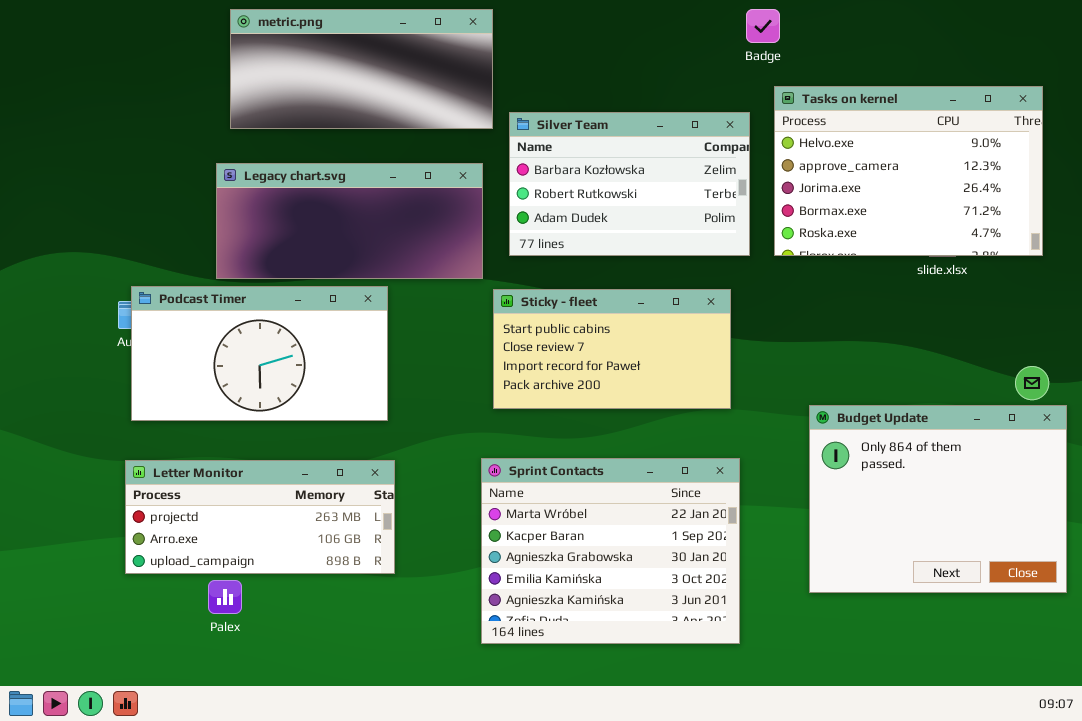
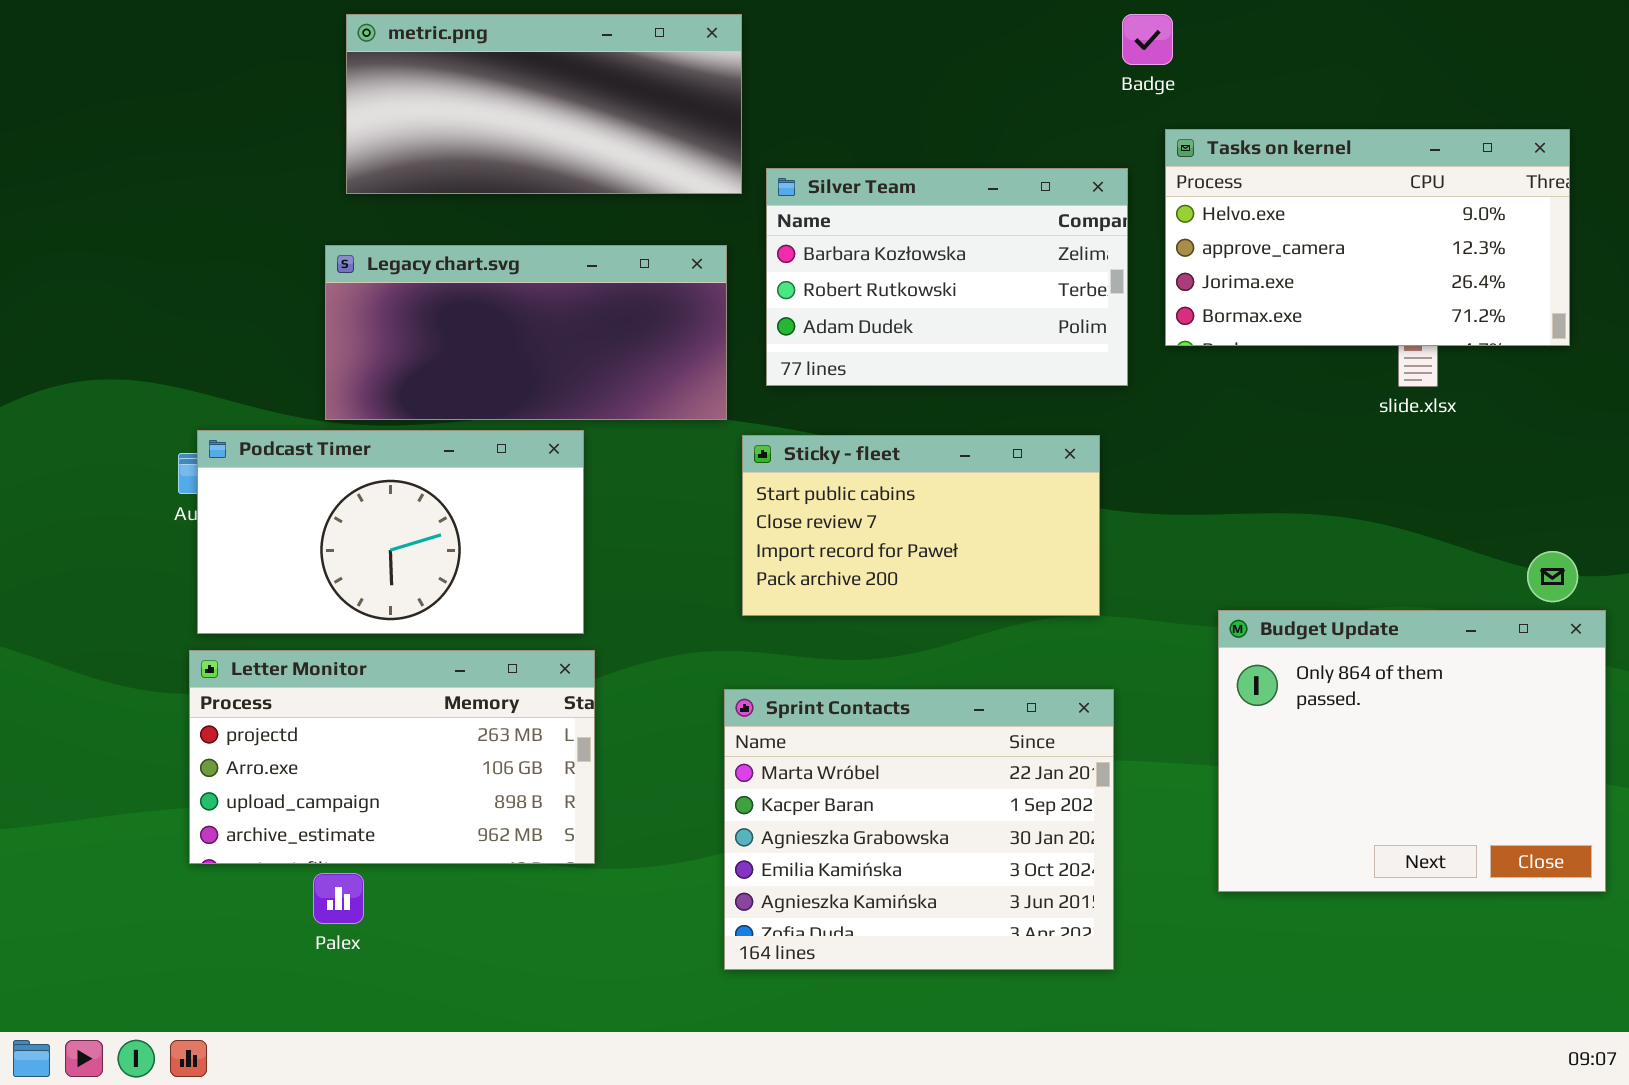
Tasks on kernel: [774,86,1043,256] -> [1165,129,1570,346], resized
Letter Monitor: [125,460,395,574] -> [189,650,595,864], resized

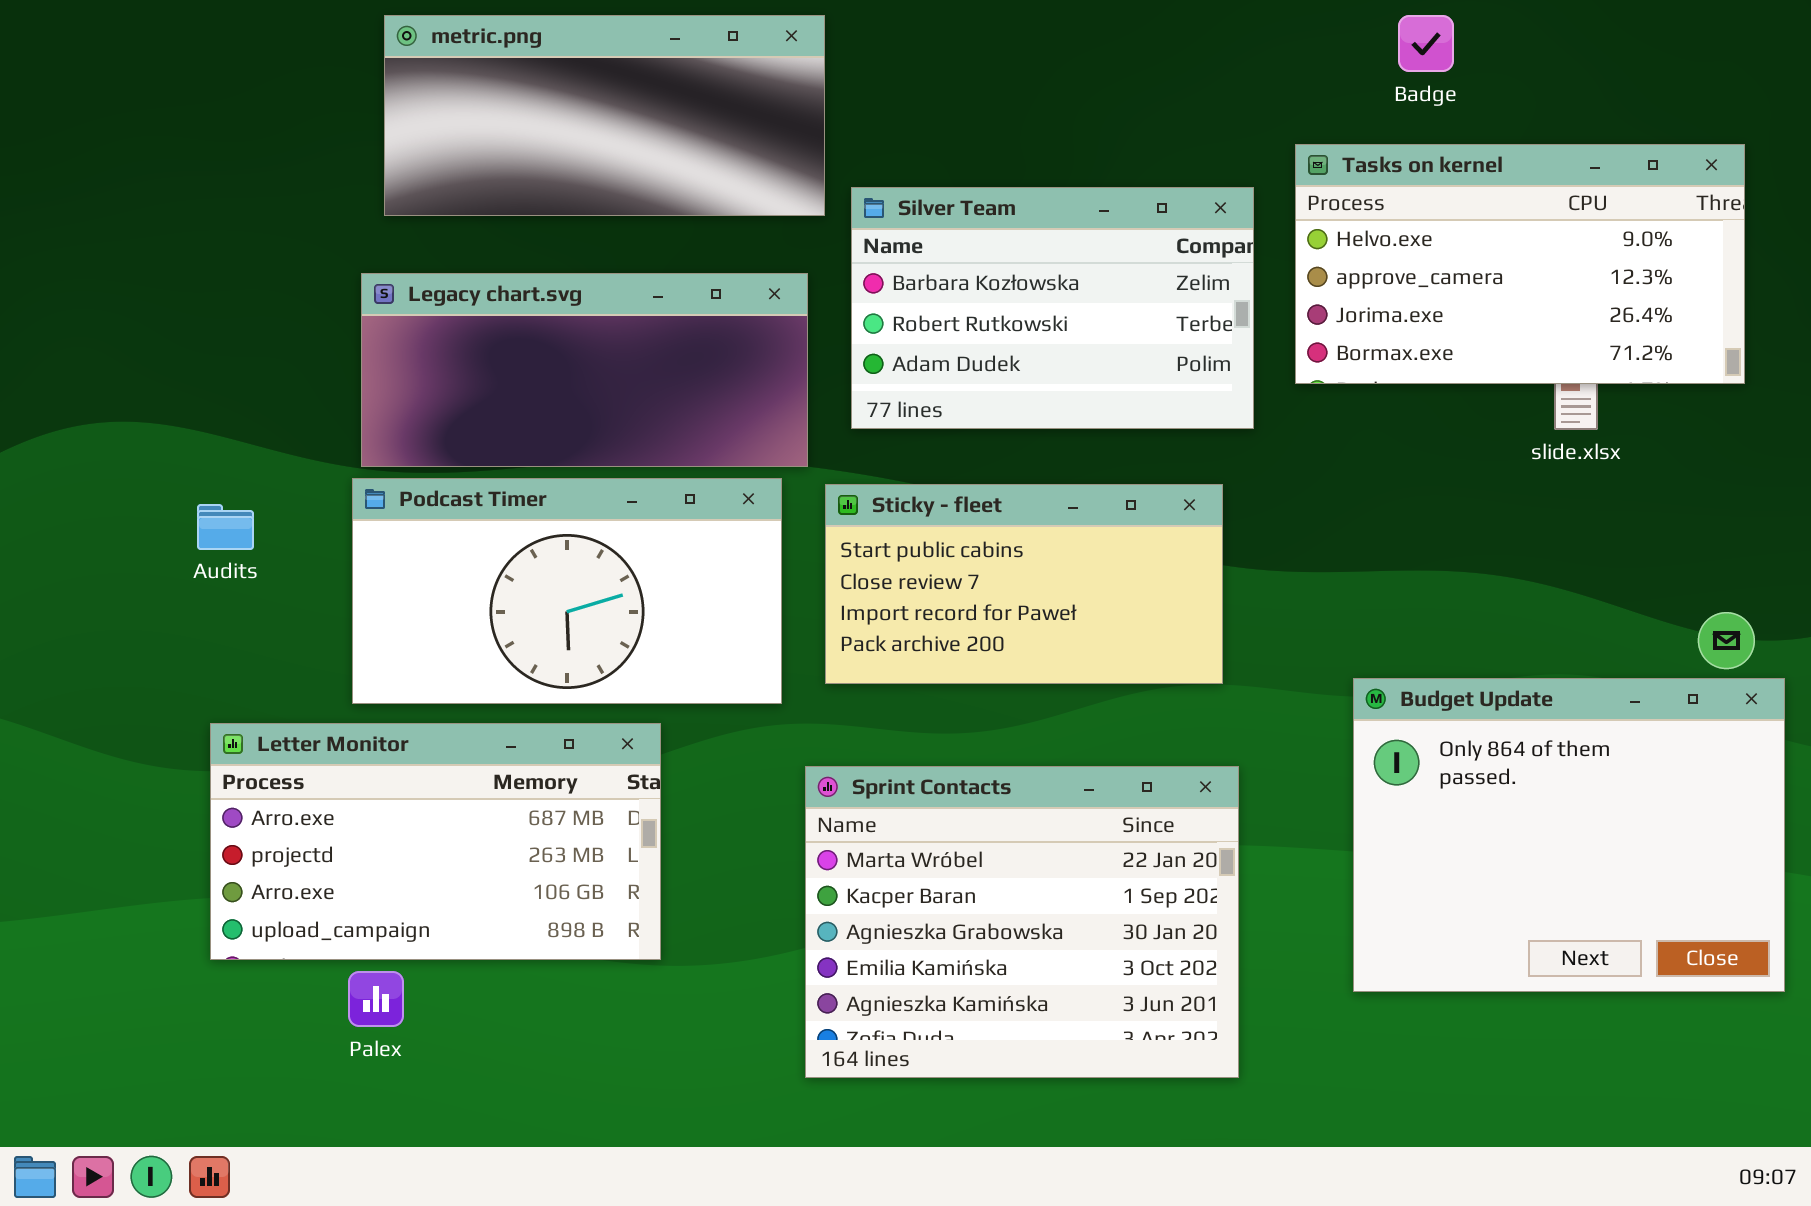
Badge: [1122,14,1173,65] -> [1398,15,1454,72], moved
Podcast Timer: [197,430,584,634] -> [352,478,782,704], moved
Letter Monitor: [189,650,595,864] -> [210,723,661,960], scrolled up 1 row

